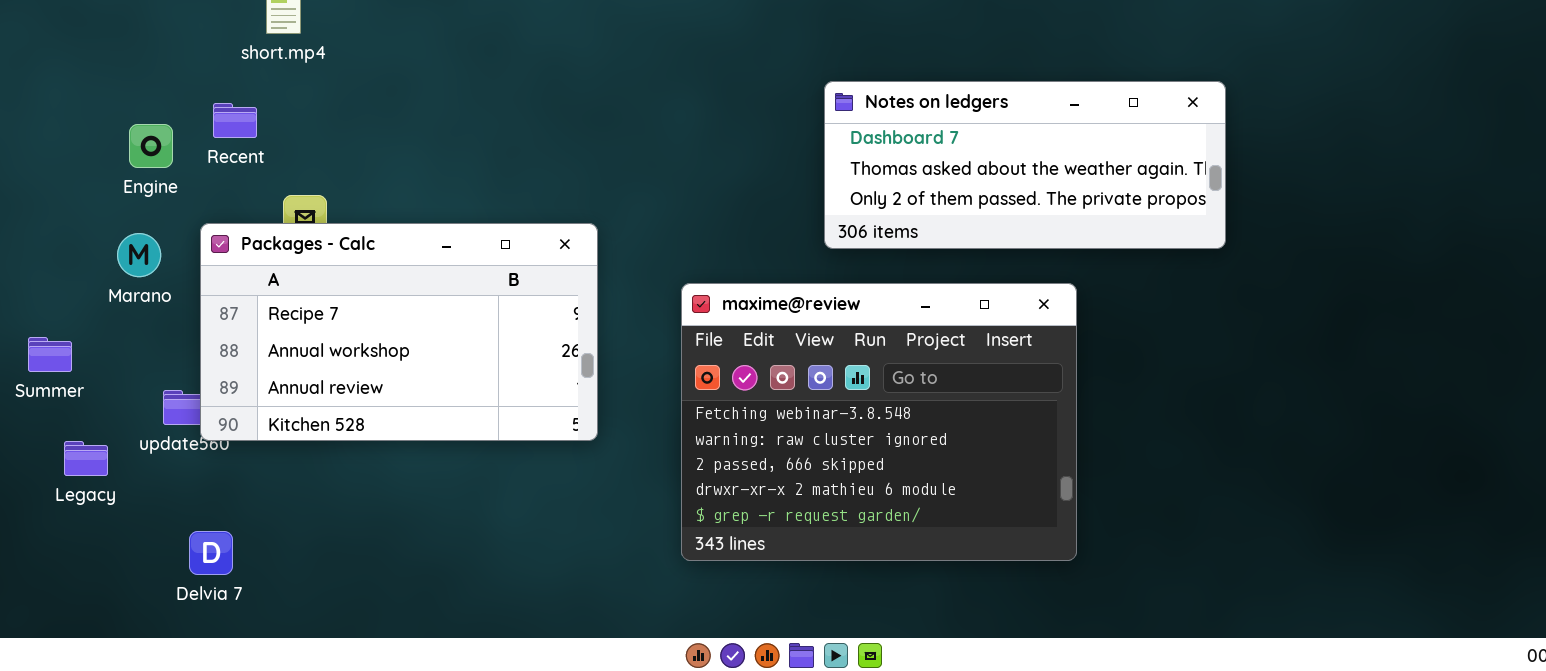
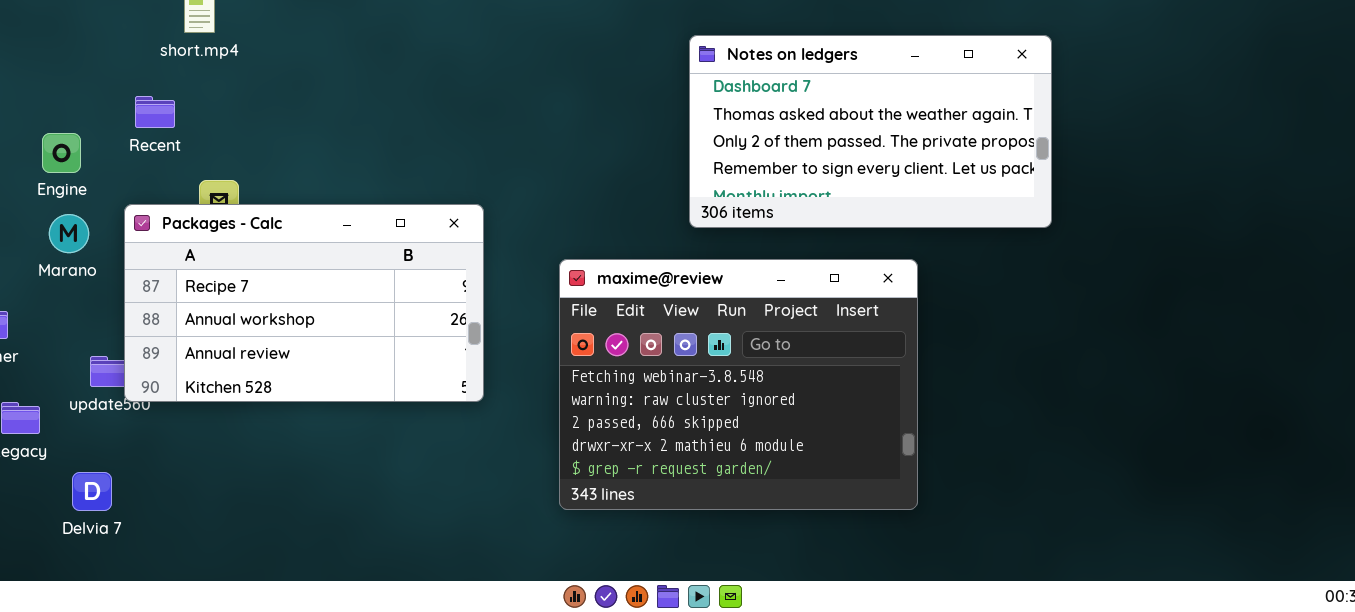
Notes on ledgers: [824,81,1226,249] -> [689,35,1052,228], resized
Engine: [129,124,173,168] -> [42,133,81,173], moved
Delvia 7: [189,531,233,575] -> [72,472,112,511], moved

